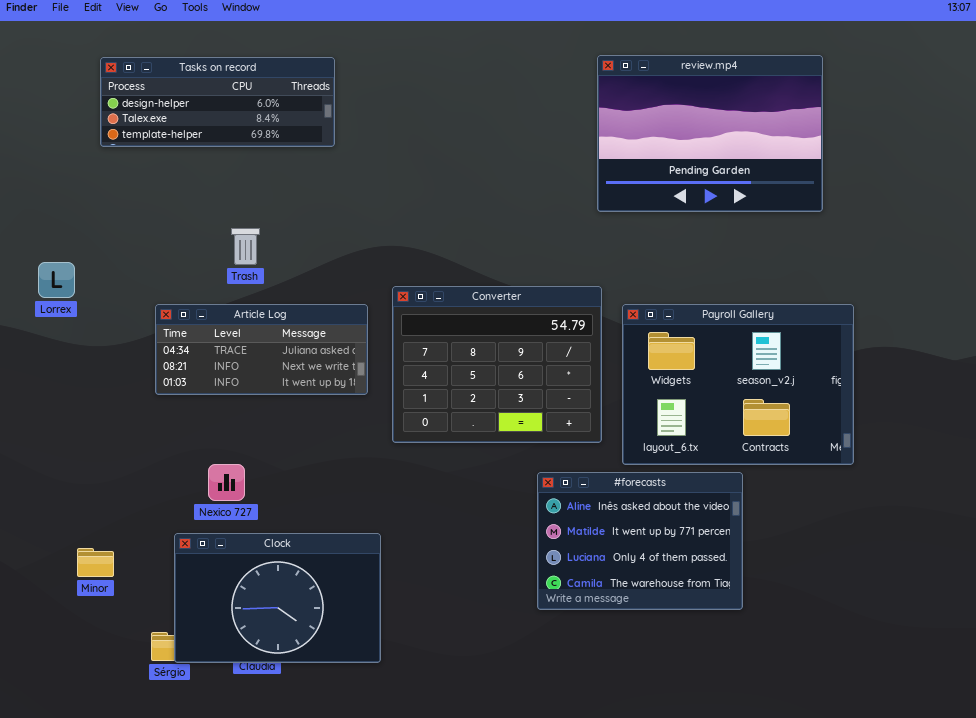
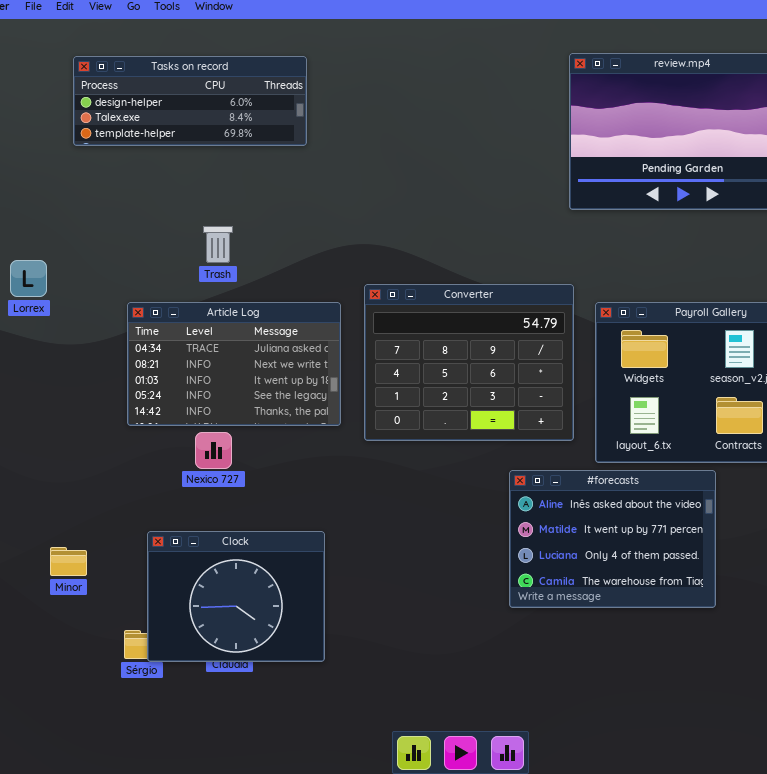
Article Log: [155,304,368,395] -> [127,302,341,426], resized
Nexico 727: [208,464,245,501] -> [195,432,232,469], moved
Clock: [174,533,381,663] -> [147,531,325,662], resized

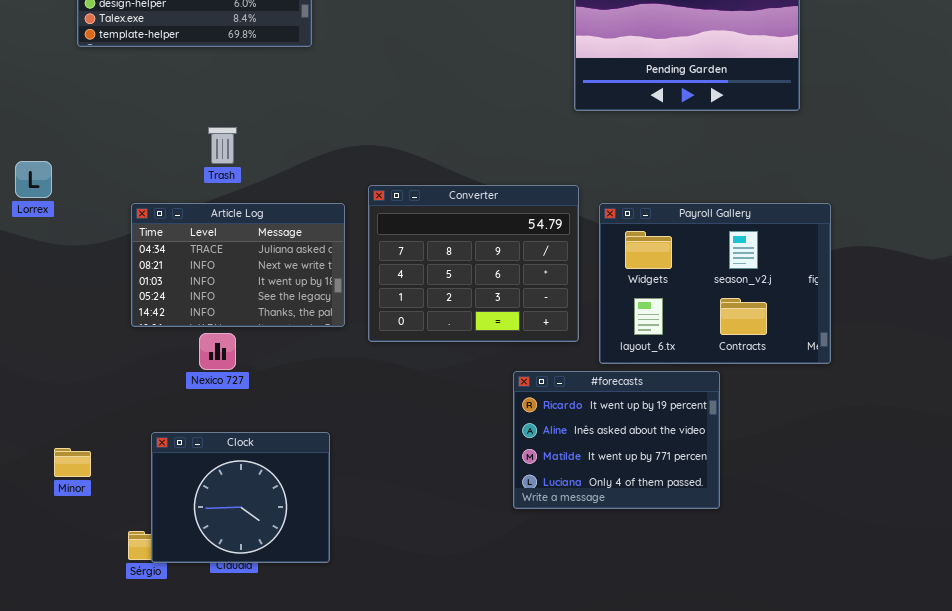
#forecasts: [509,470,716,608] -> [513,371,720,509], scrolled up 1 row

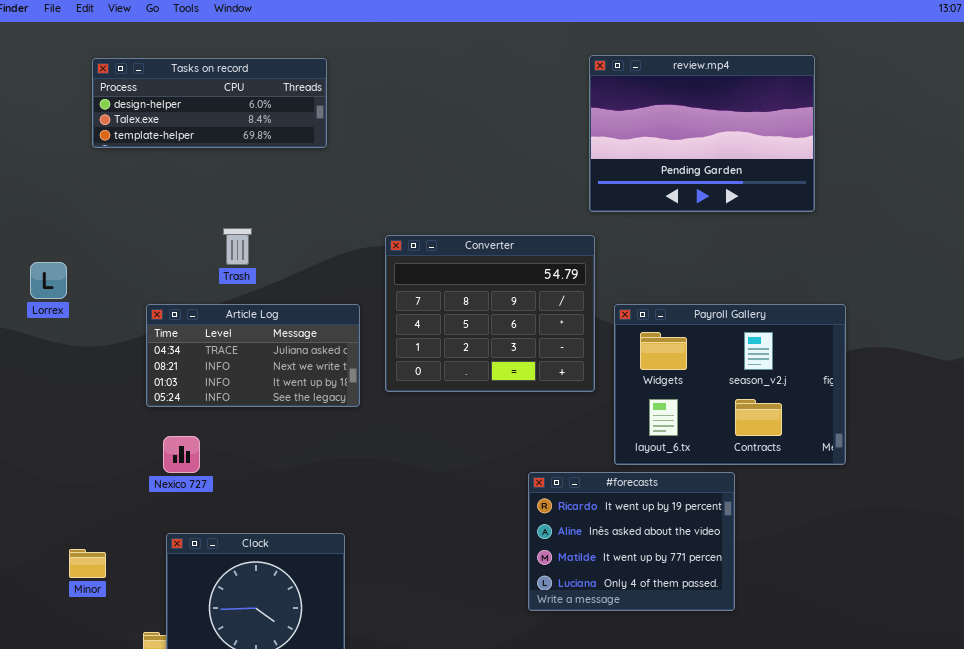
Converter: [368,185,579,342] -> [385,235,595,392], moved
Article Log: [131,203,345,327] -> [146,304,360,407], resized
Nexico 727: [199,333,236,370] -> [163,436,200,473], moved

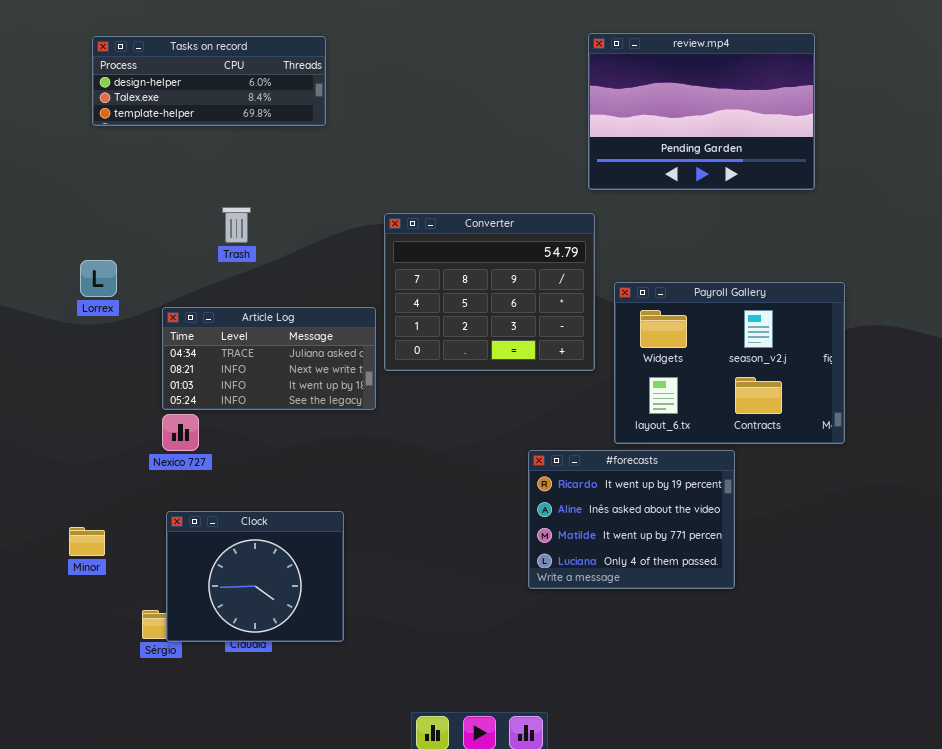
Lorrex: [30,262,67,299] -> [80,260,117,297], moved
Article Log: [146,304,360,407] -> [162,307,376,410], moved

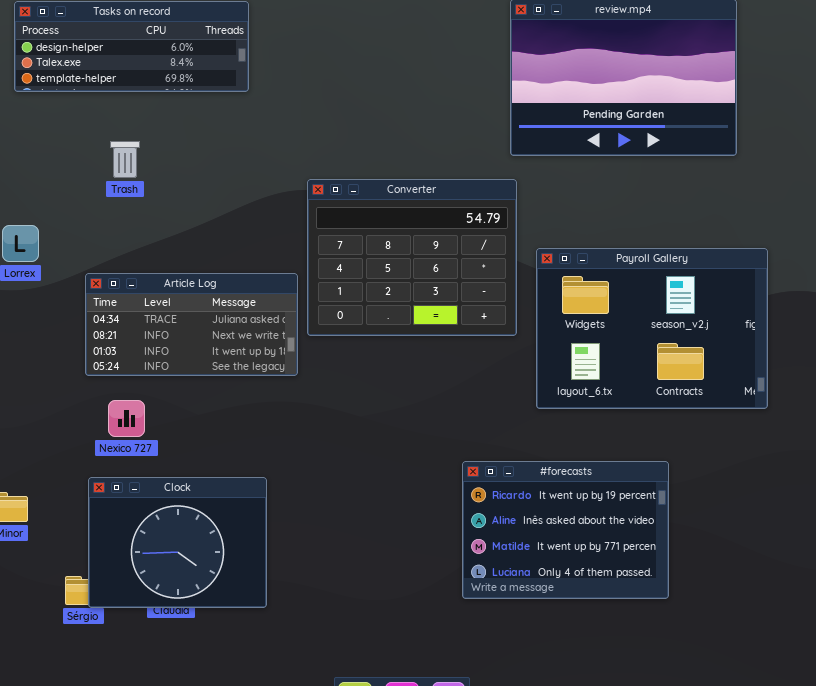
Trash: [222,207,251,243] -> [110,141,140,178], moved
Nexico 727: [162,414,199,451] -> [108,400,145,437], moved
#forecasts: [528,450,735,589] -> [462,461,669,599], moved

